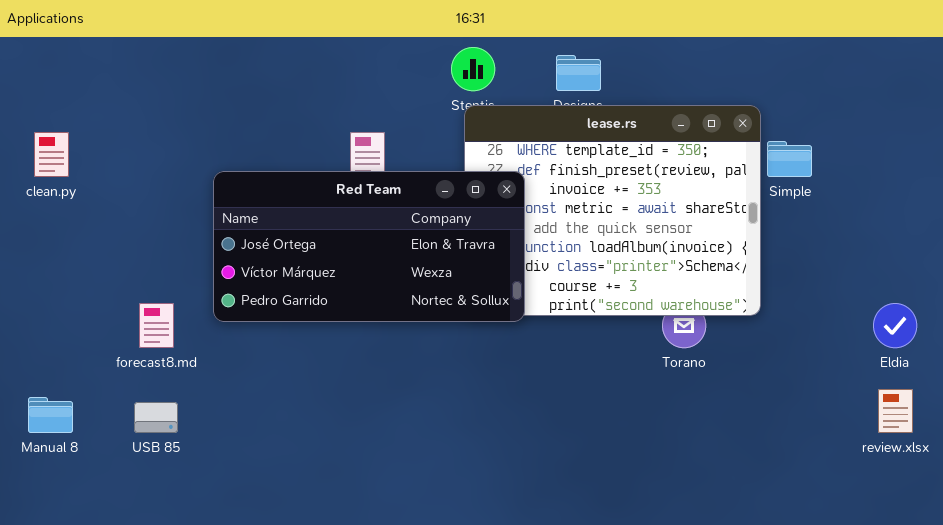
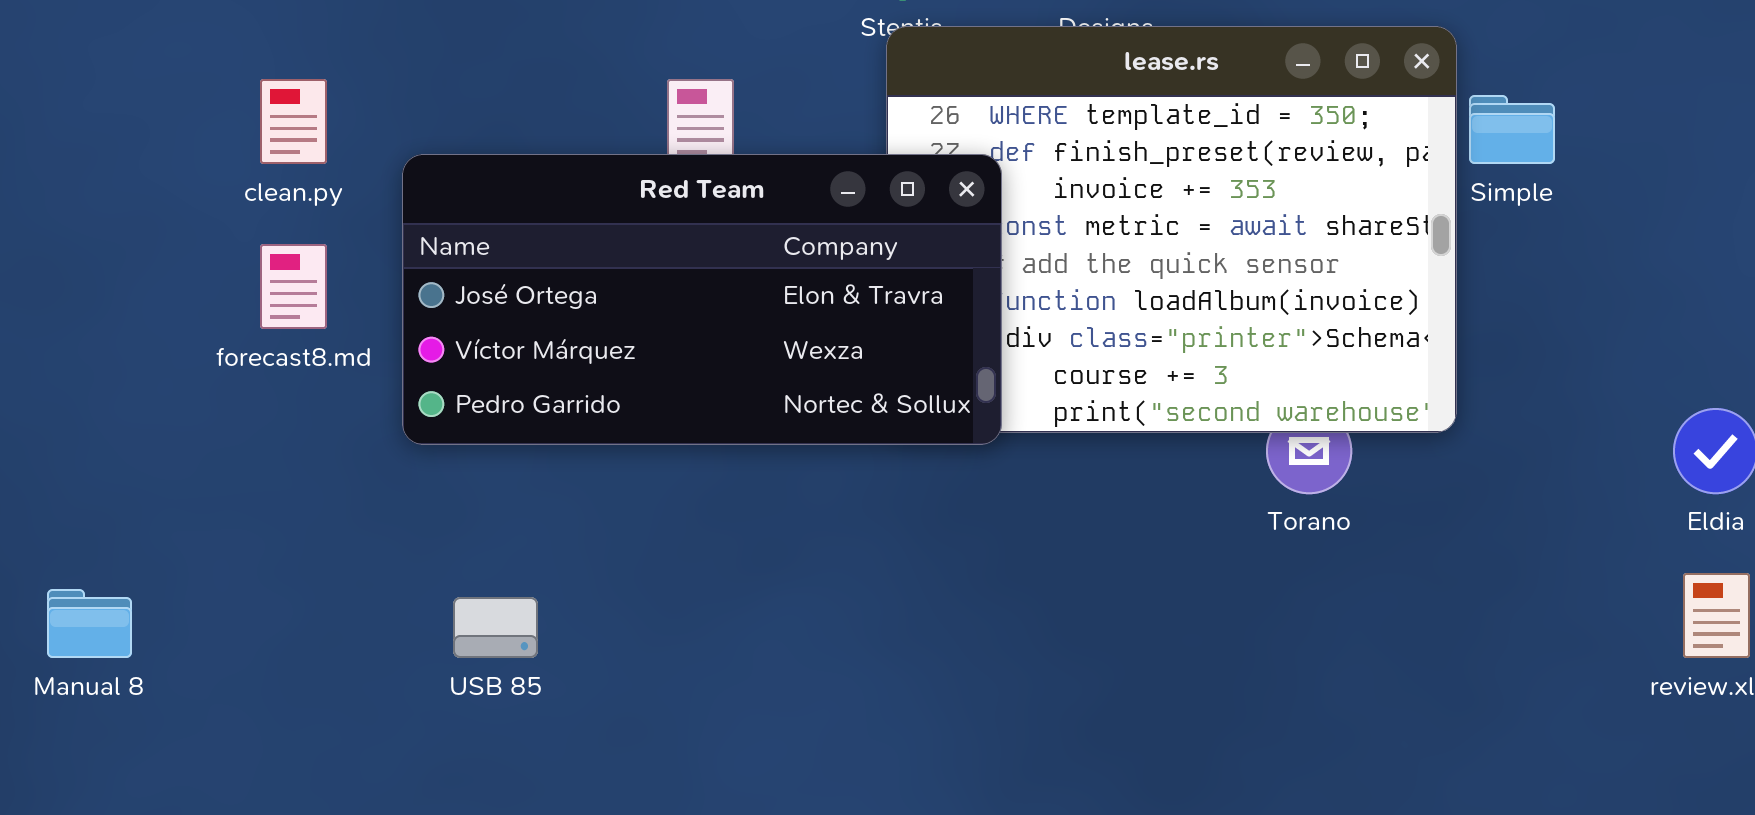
clean.py: [34,132,69,177] -> [260,79,327,164], moved
forecast8.md: [139,303,174,348] -> [260,244,327,329], moved
USB 85: [134,402,178,433] -> [453,597,538,658], moved

